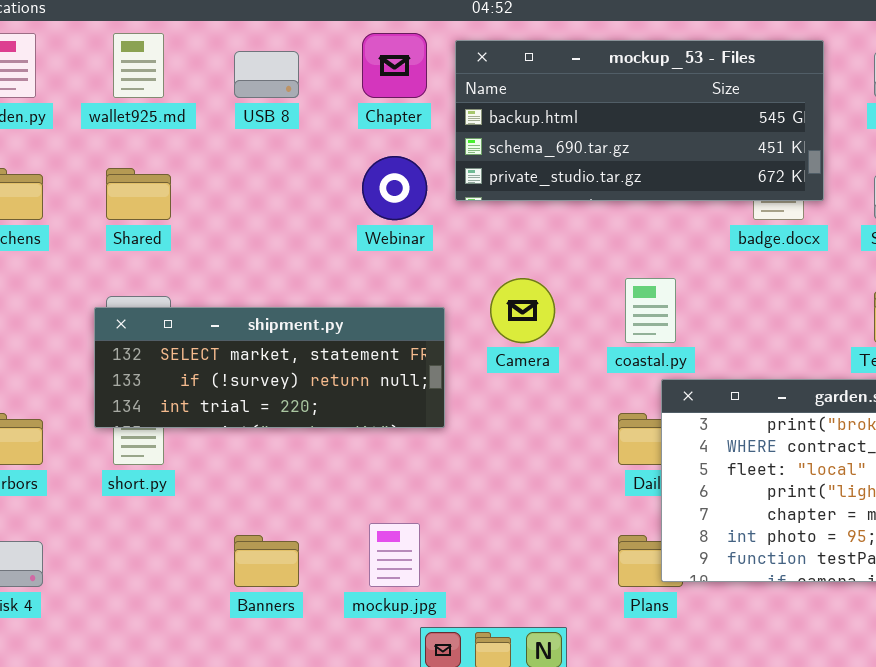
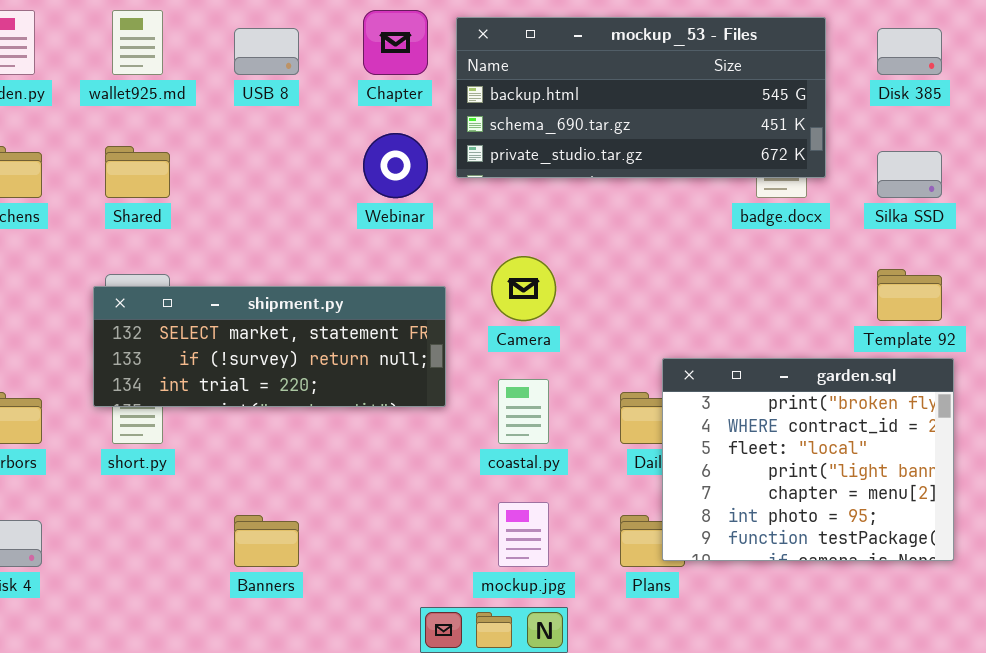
coastal.py: [625,278,676,343] -> [498,379,549,444], moved
mockup.jpg: [369,523,420,587] -> [498,502,549,567], moved

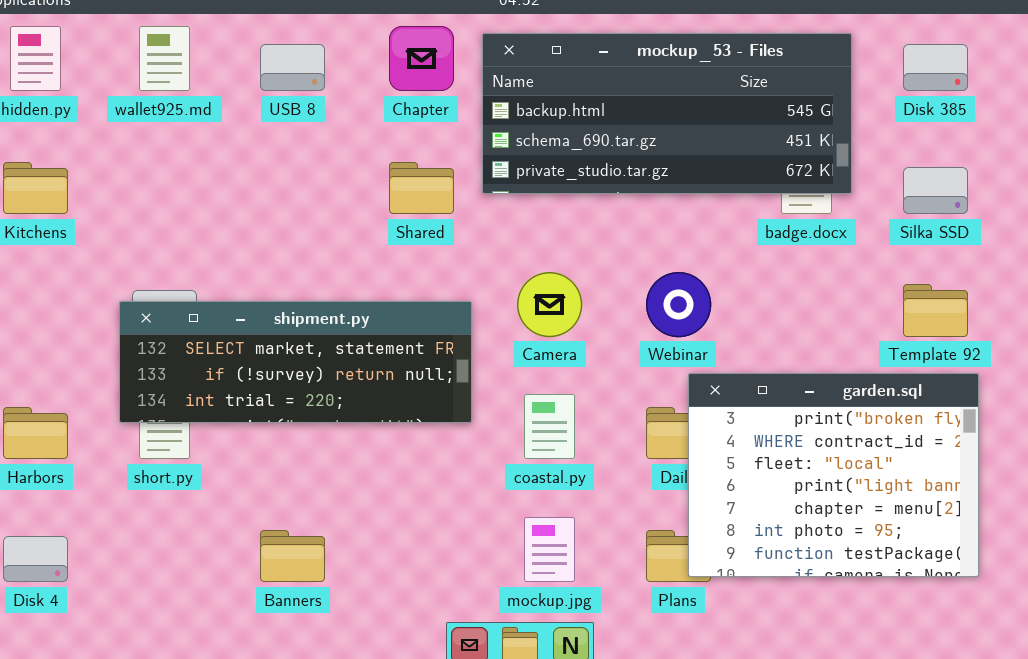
Webinar: [363,133,428,198] -> [646,272,711,337], moved
Shared: [105,146,170,198] -> [389,162,454,214], moved

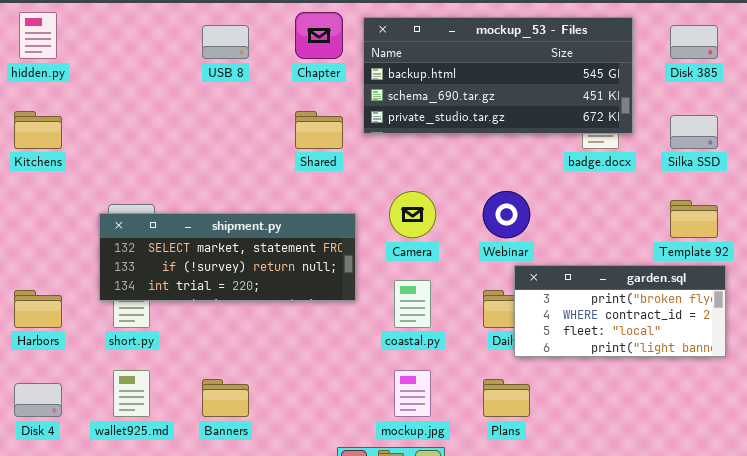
wallet925.md: [139,26,190,91] -> [113,370,150,417], moved
garden.sql: [688,373,979,577] -> [514,265,726,357], resized

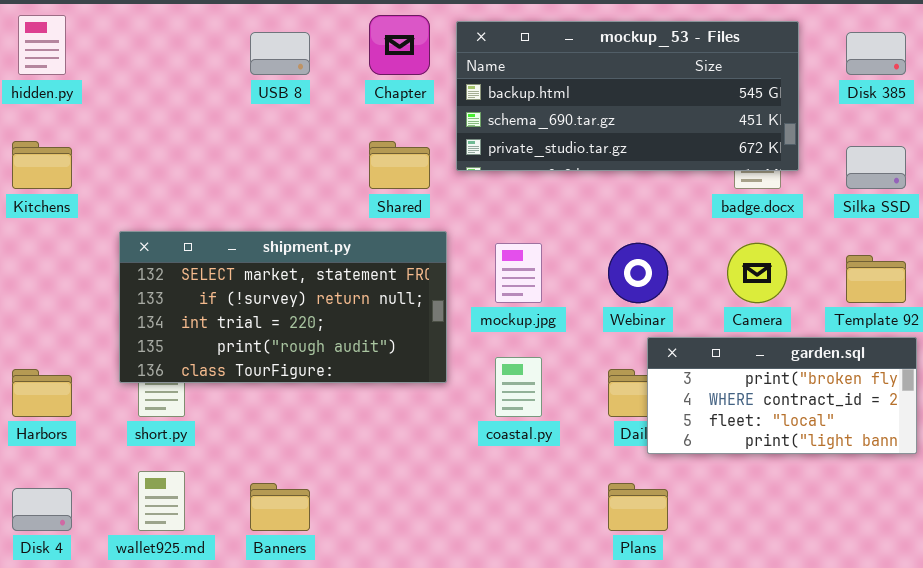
Camera: [389,191,436,238] -> [727,243,787,303], moved
shipment.py: [99,213,356,301] -> [119,231,447,383], resized
mockup.jpg: [394,370,431,417] -> [495,243,542,303], moved

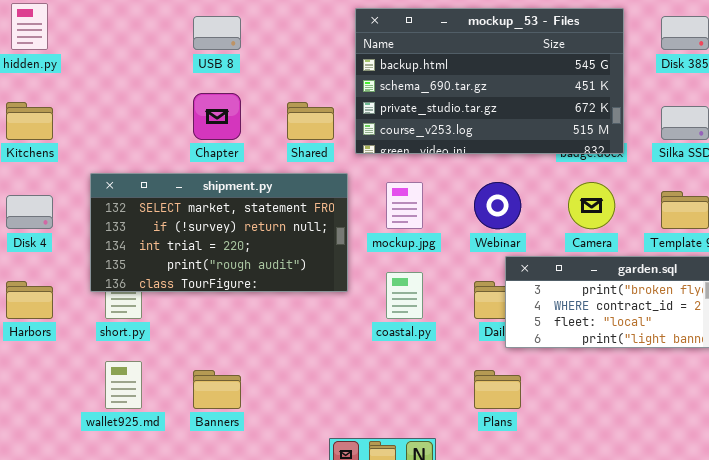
Chapter: [369,15,430,75] -> [193,93,241,140], moved
mockup_53 - Files: [456,21,799,171] -> [355,8,624,154], resized
Disk 4: [12,488,72,531] -> [6,195,53,229], moved

